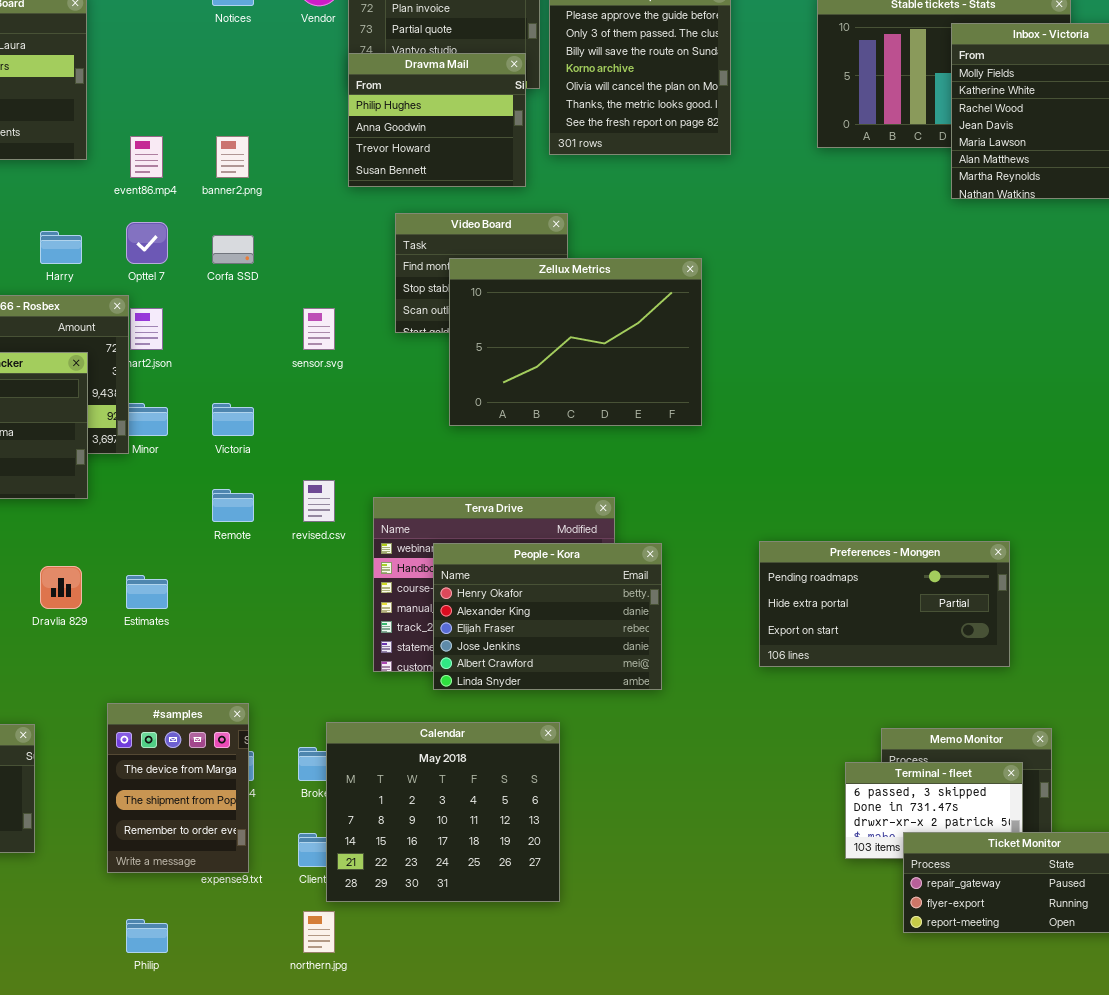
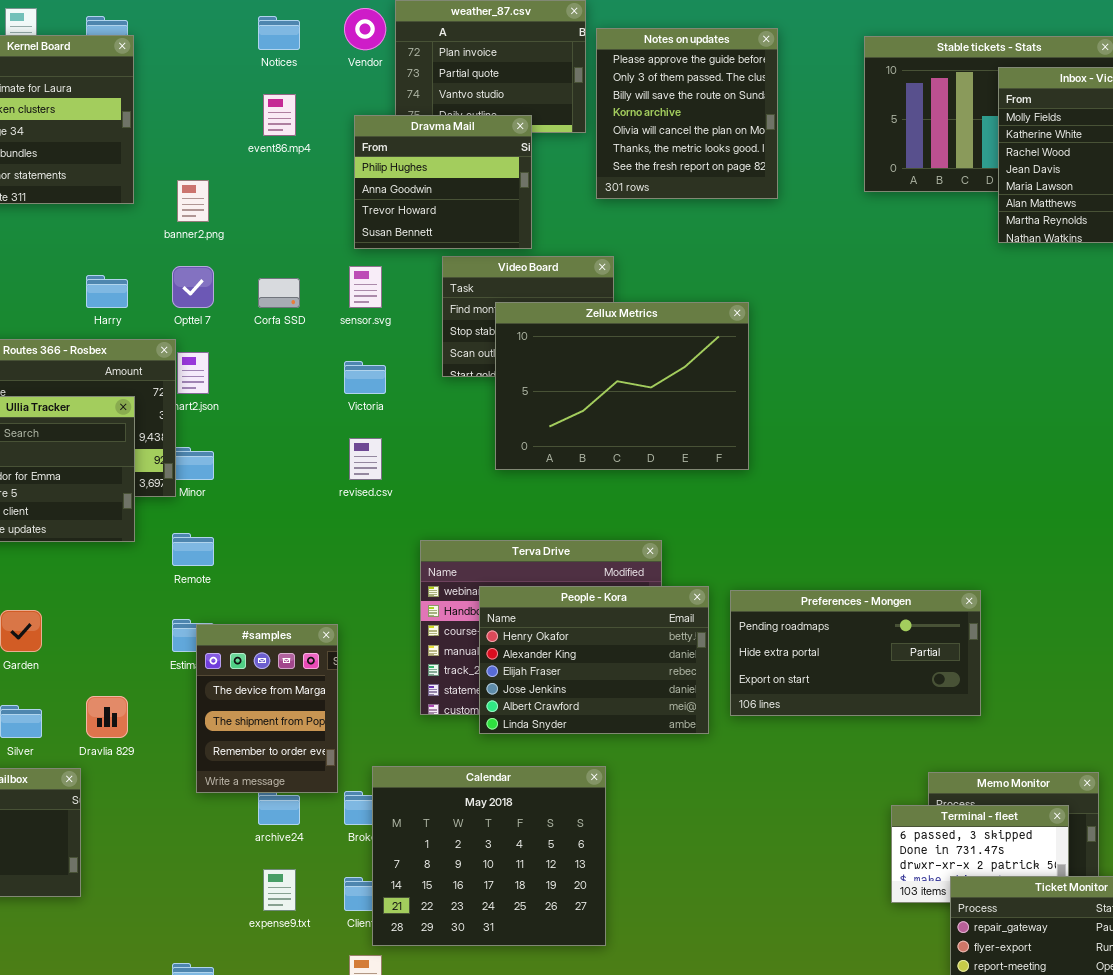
Dravma Mail: [348,53,526,187] -> [354,115,532,249], moved
event86.mp4: [130,136,163,178] -> [263,94,296,136], moved
banner2.png: [216,136,249,178] -> [177,180,209,222], moved
sensor.svg: [303,308,335,350] -> [349,266,382,308], moved
Victoria: [212,403,254,436] -> [344,361,386,394], moved
revised.csv: [303,480,335,522] -> [349,438,382,480], moved
Remote: [212,489,254,522] -> [172,533,214,566], moved
Preferences - Mongen: [759,541,1010,667] -> [730,590,981,716], moved
Dravlia 829: [40,566,82,609] -> [86,696,128,738], moved
#samples: [107,703,249,873] -> [196,624,338,793], moved

